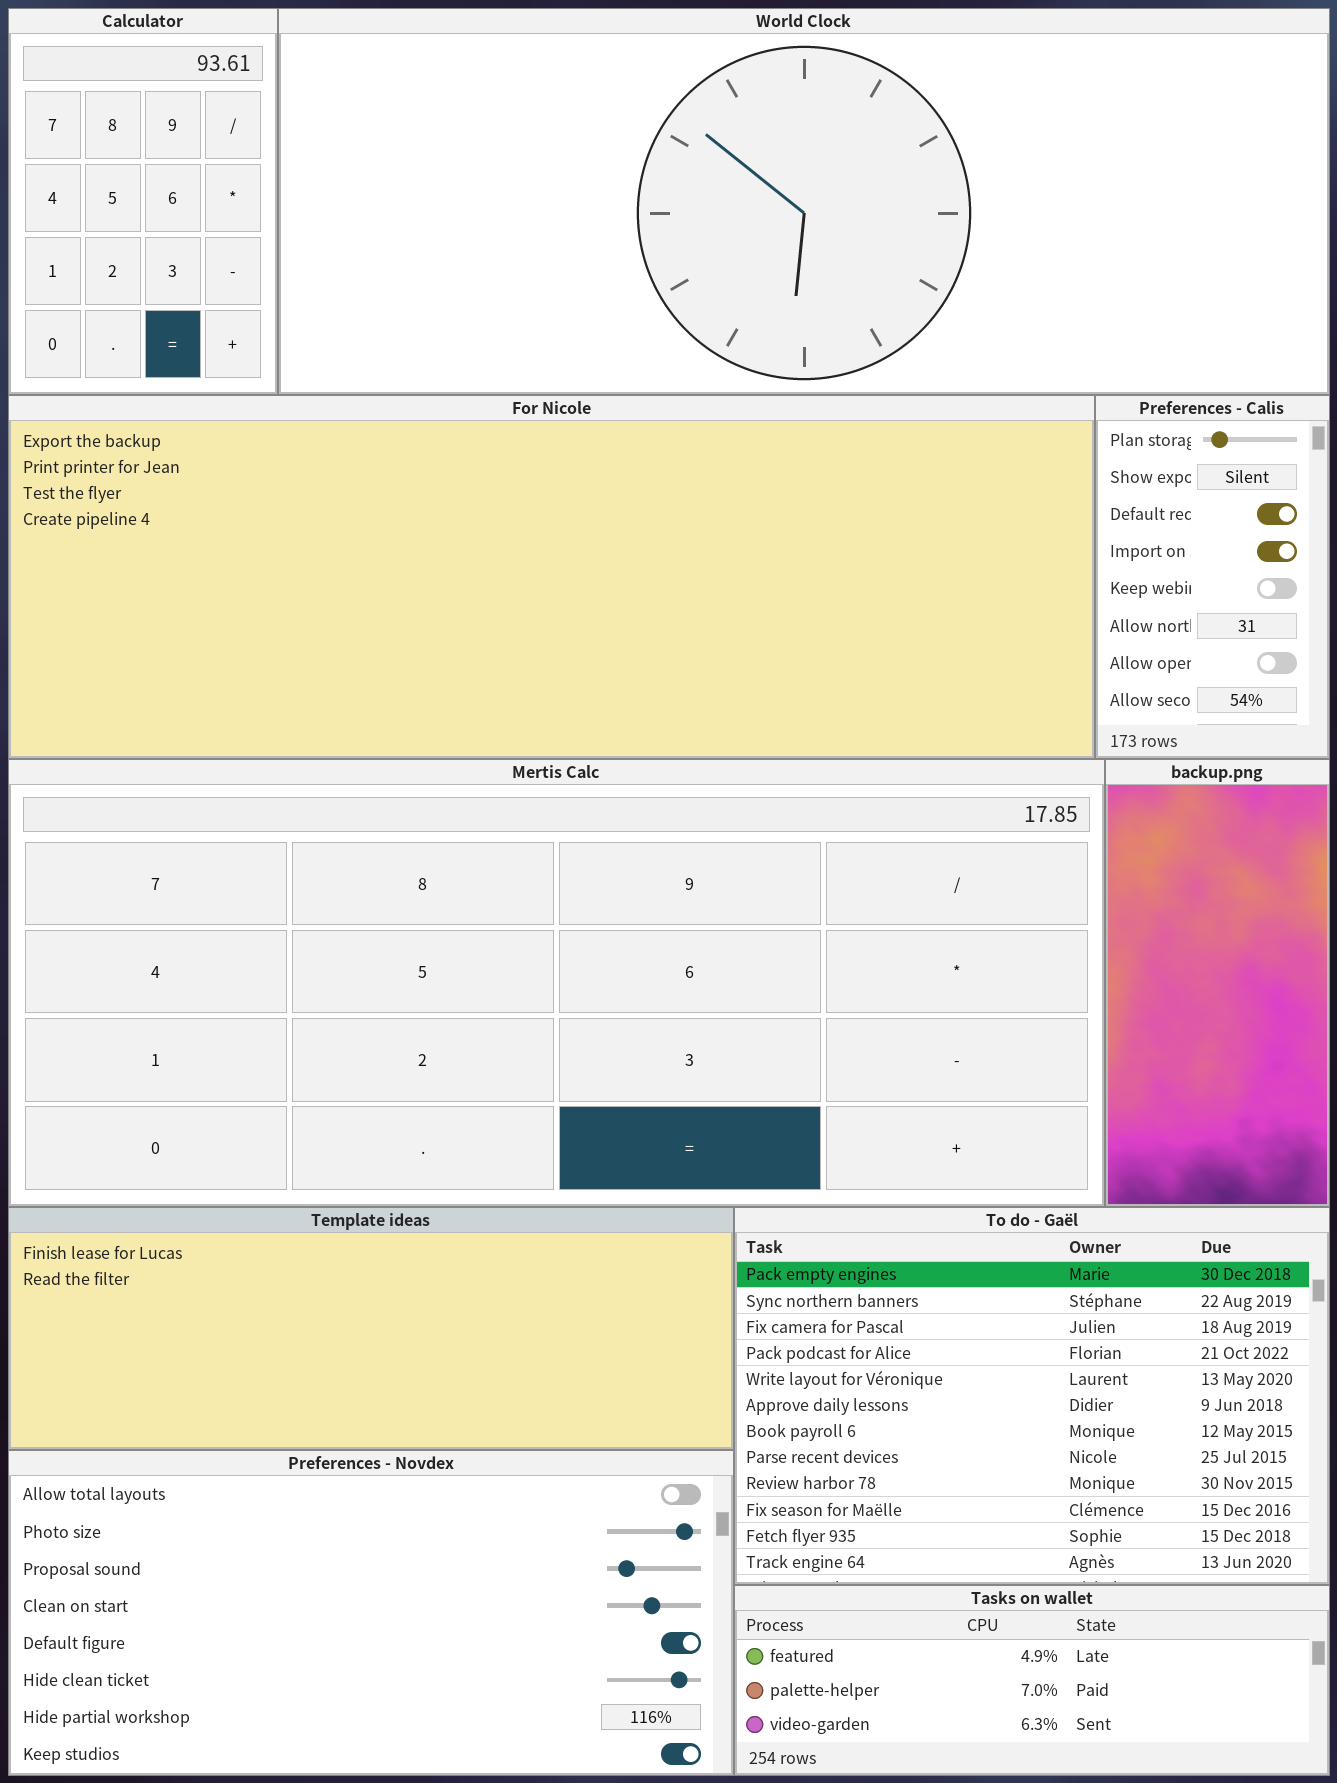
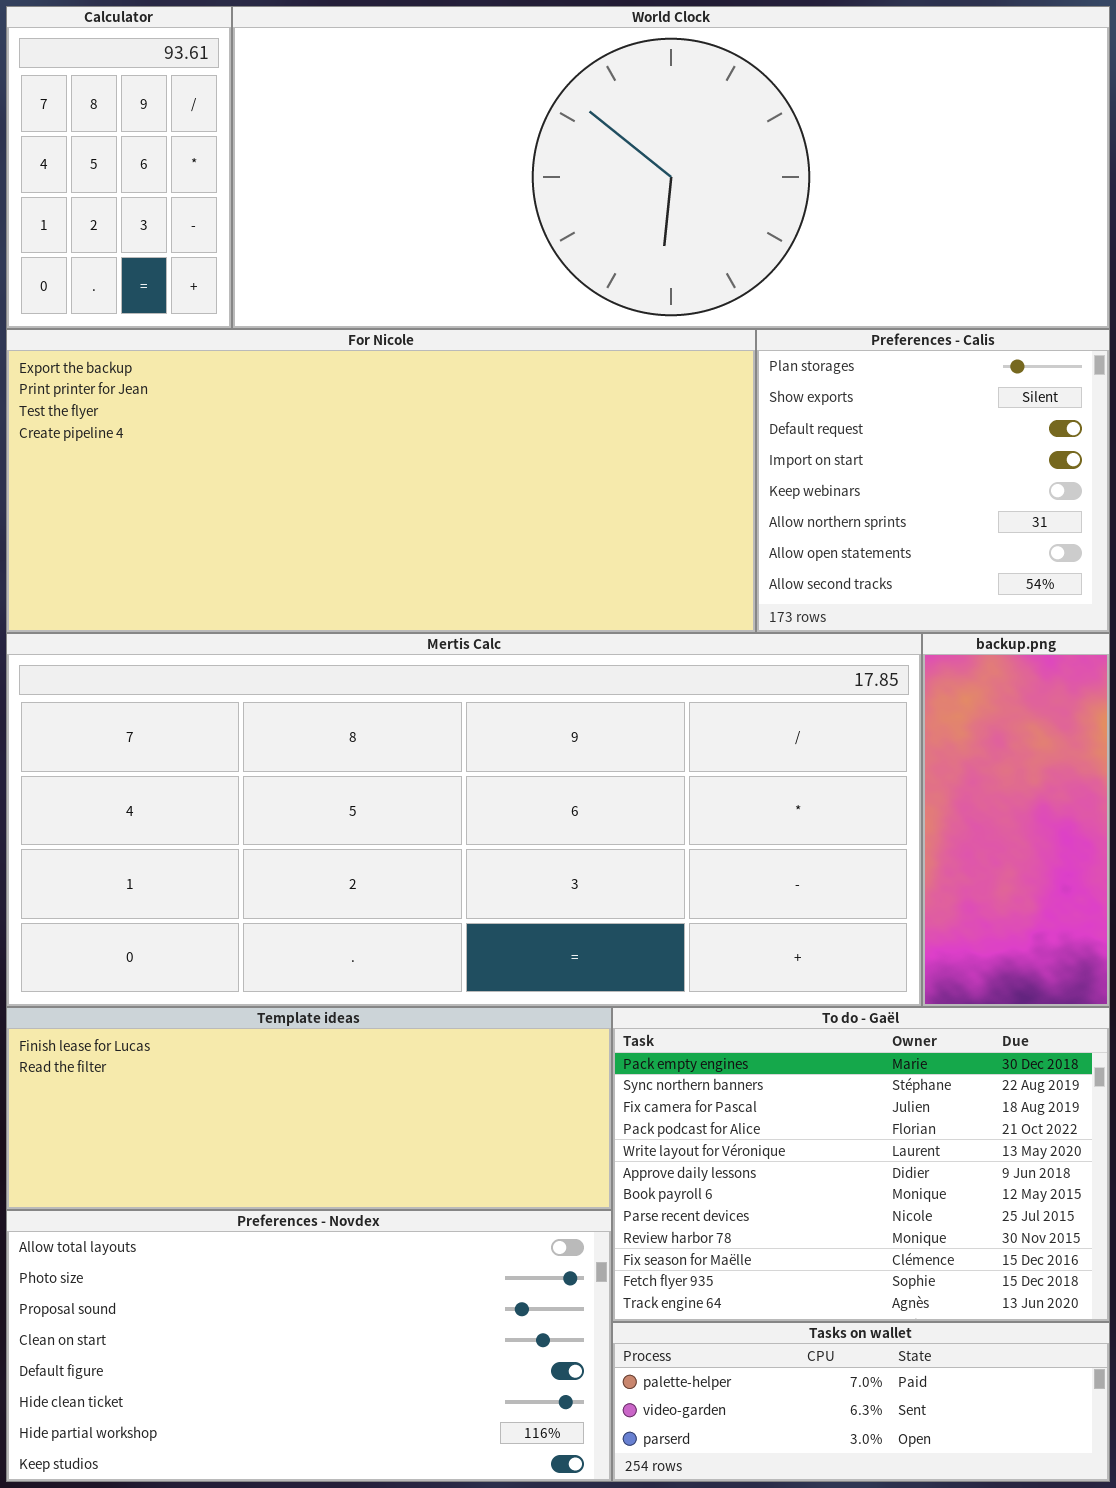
For Nicole: [8,395,1095,759] -> [6,329,756,633], resized
Preferences - Calis: [1095,395,1330,759] -> [756,329,1110,633], resized
Tasks on wallet: [734,1585,1330,1776] -> [612,1322,1110,1482], scrolled down 1 row

